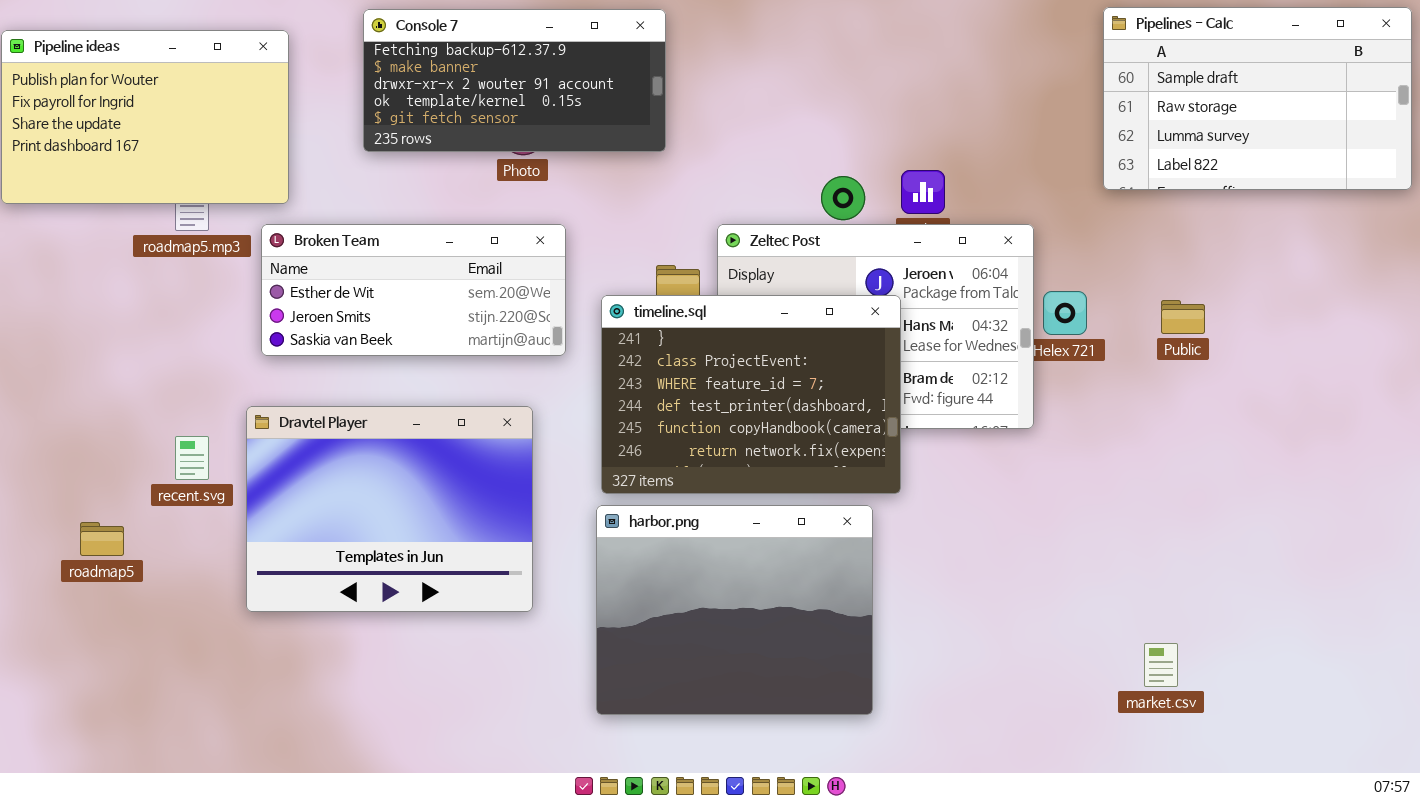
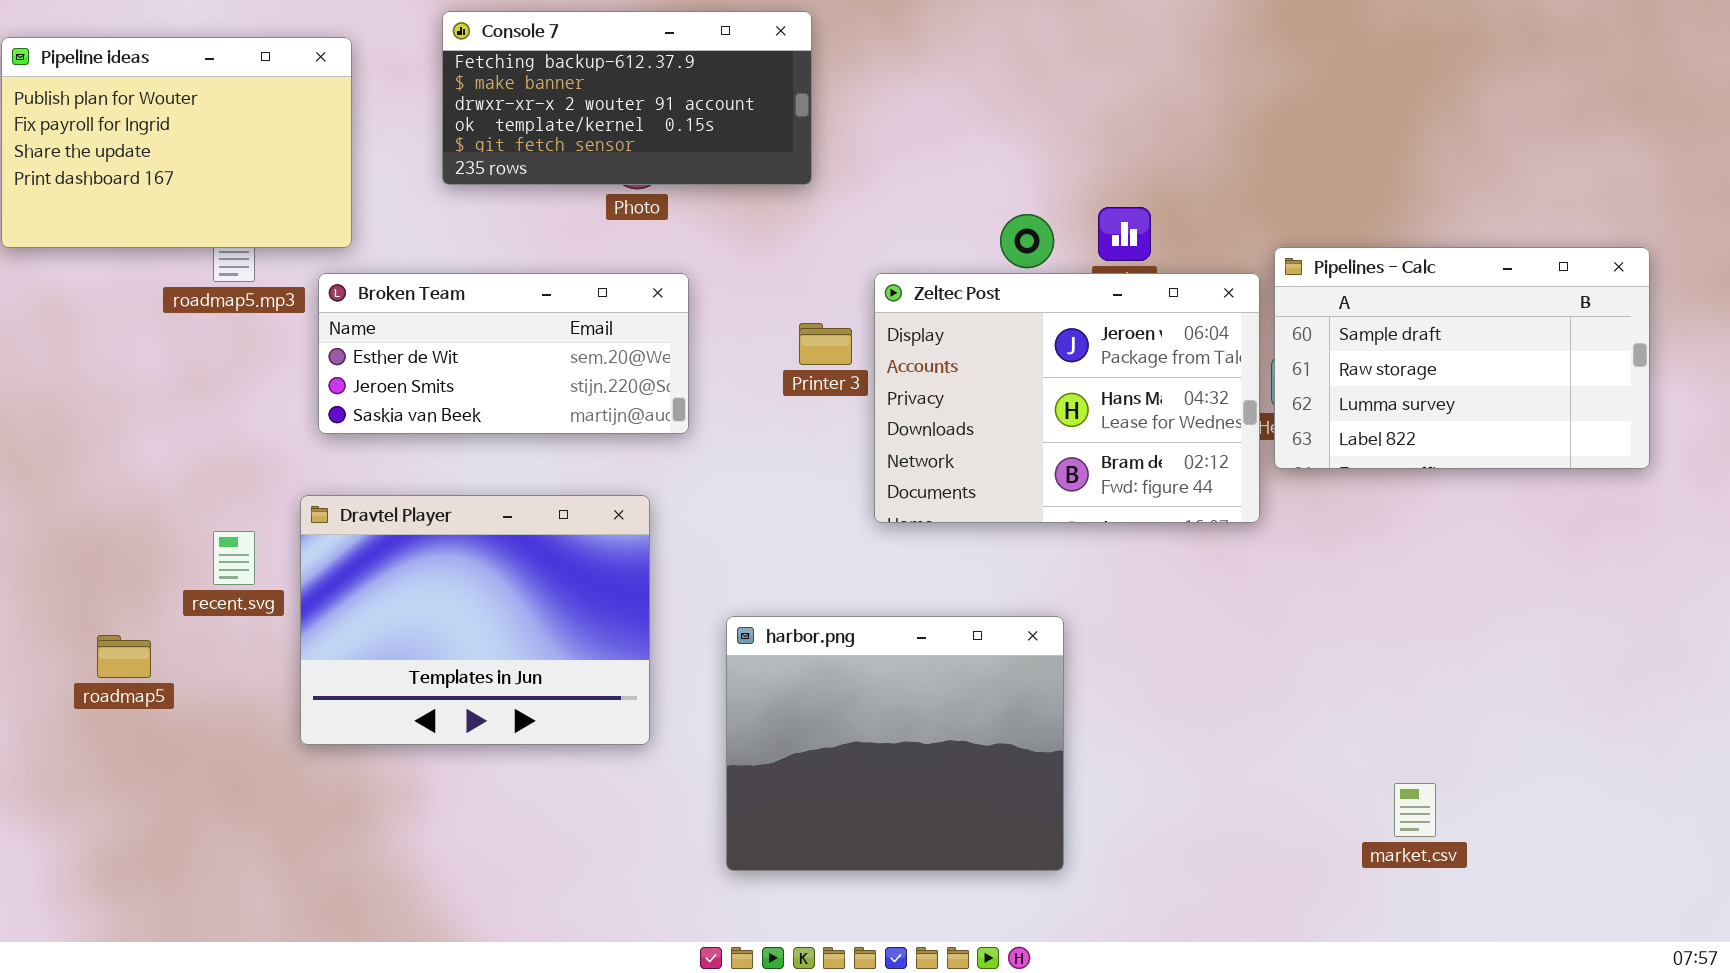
Pipelines - Calc: [1103,7,1412,190] -> [1274,247,1650,469], moved
timeline.sql: [601,295,901,494] -> none, closed

